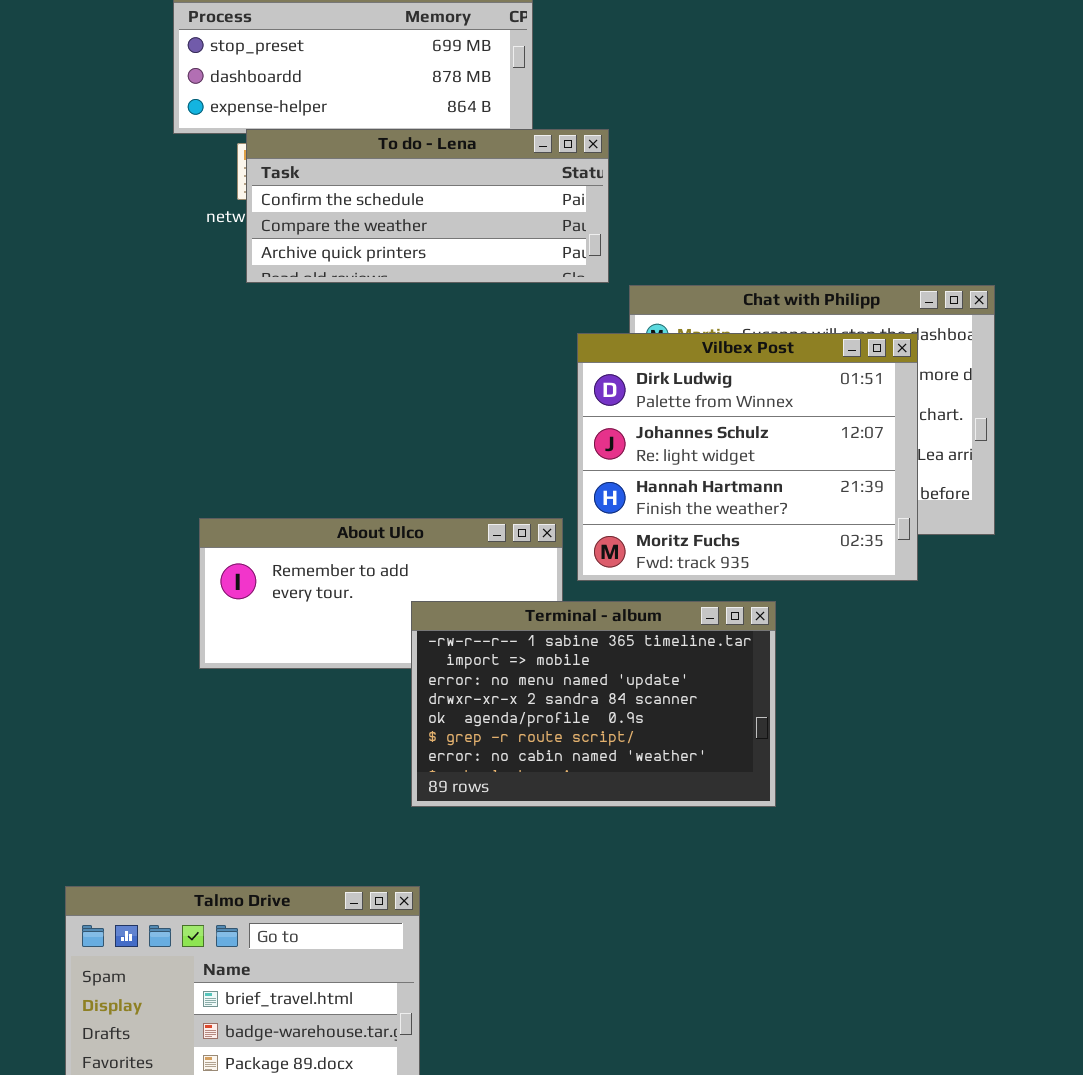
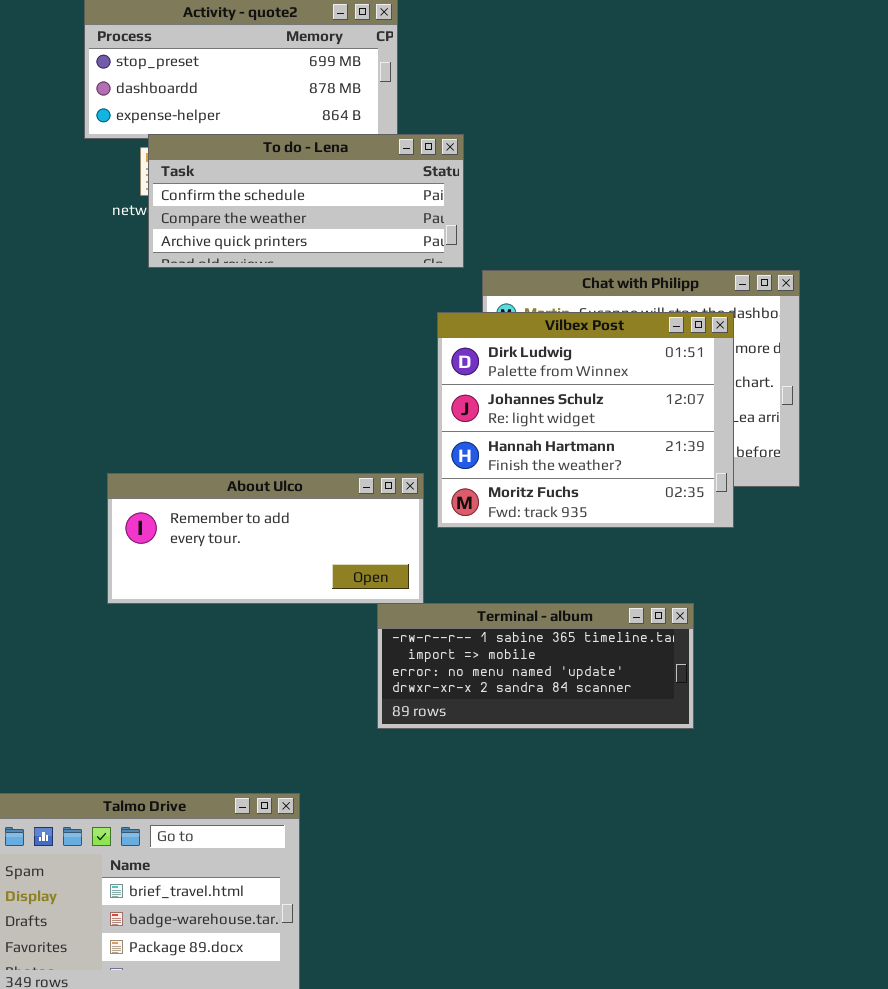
Terminal - album: [411,601,776,807] -> [377,603,694,729], moved, resized

